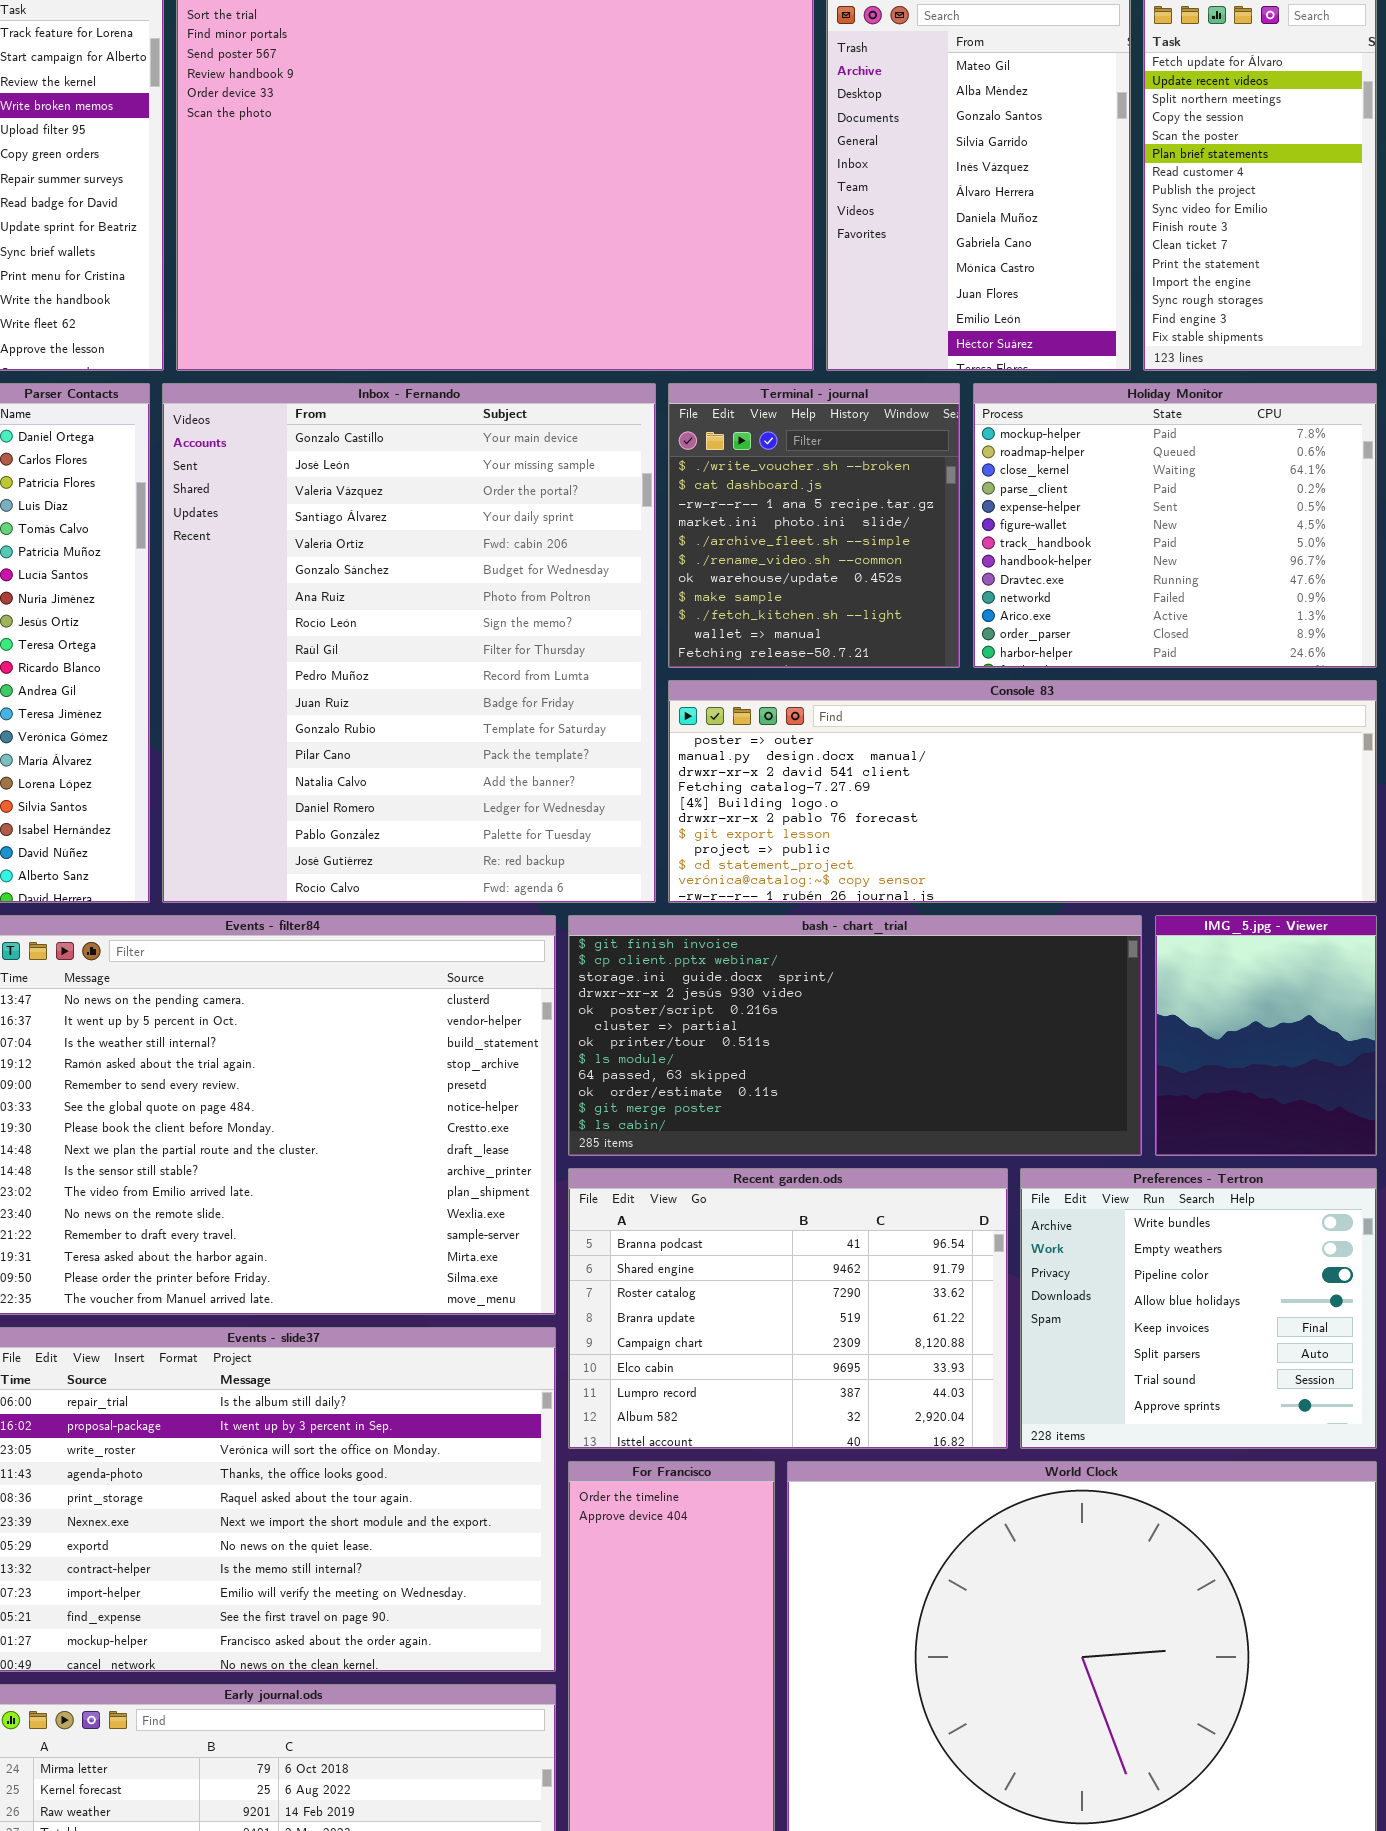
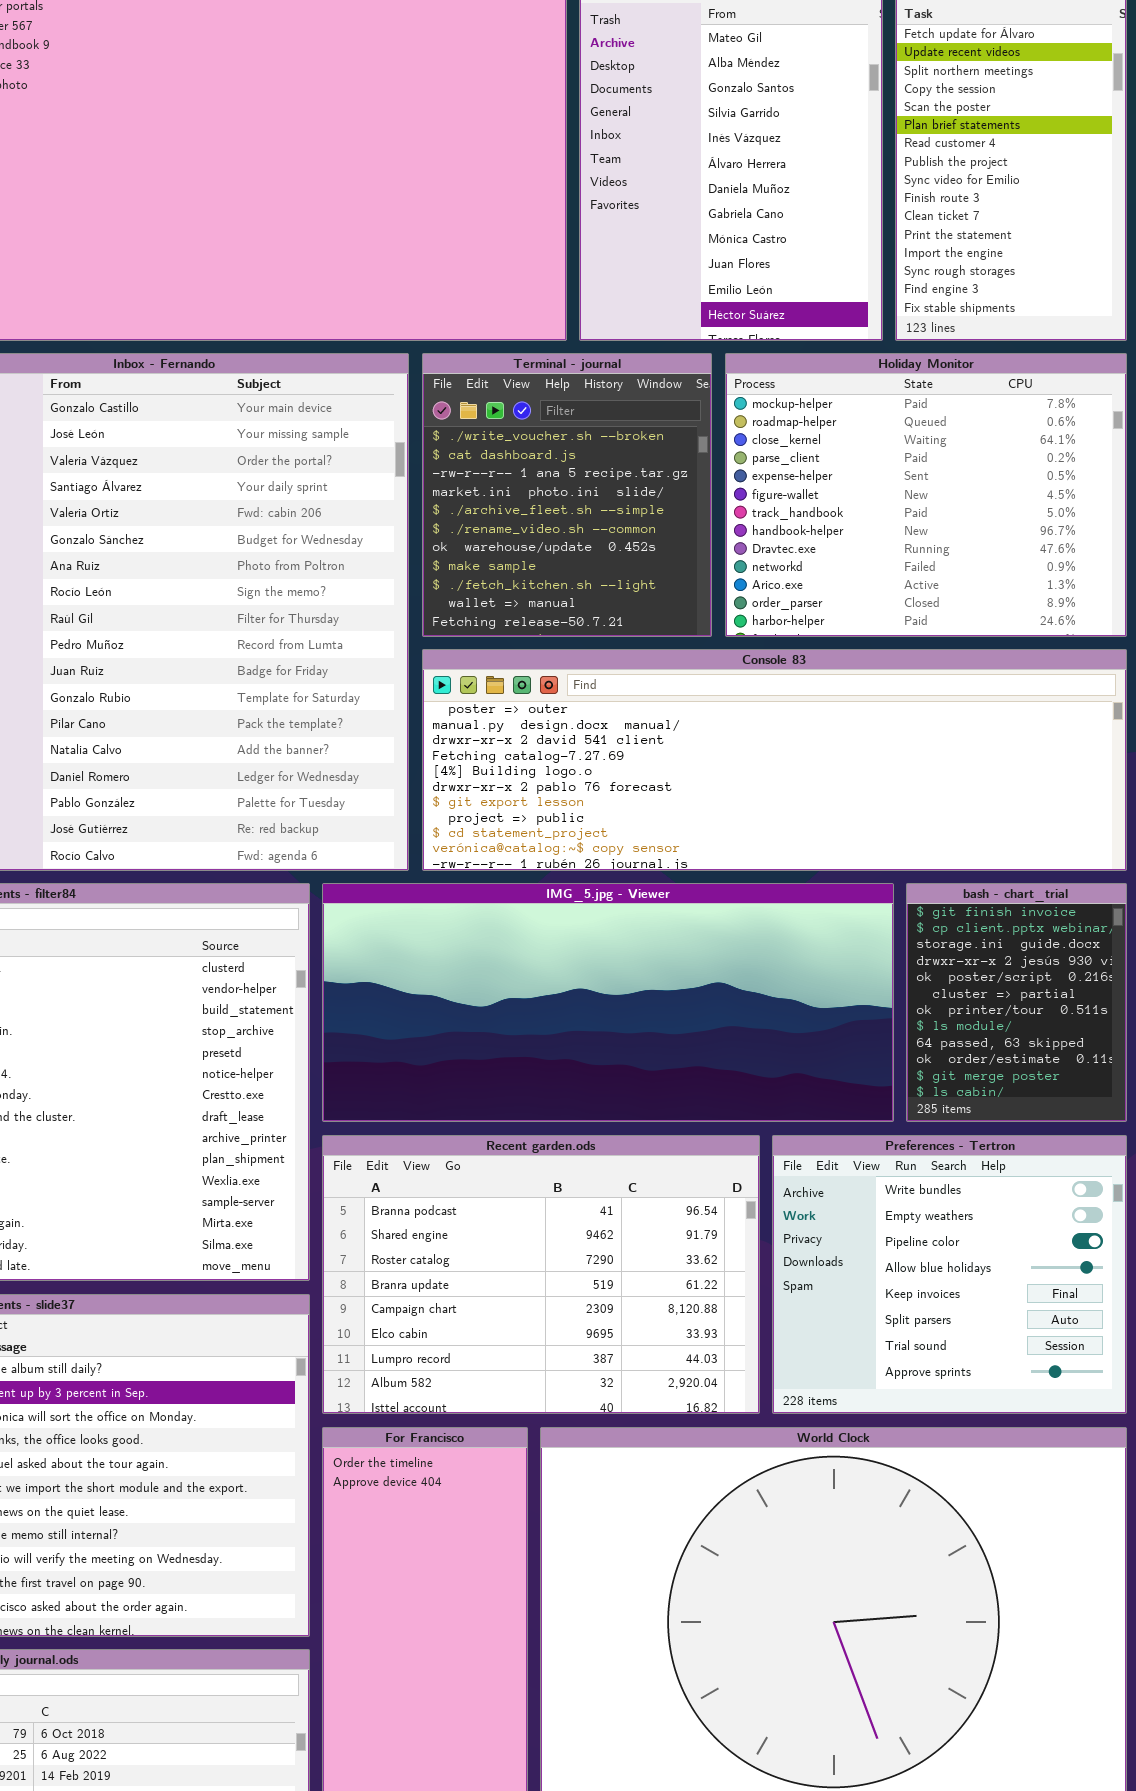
bash - chart_trial: [568,915,1142,1156] -> [906,883,1127,1122], moved, resized
IMG_5.jpg - Viewer: [1155,915,1377,1156] -> [322,883,894,1122], moved, resized

